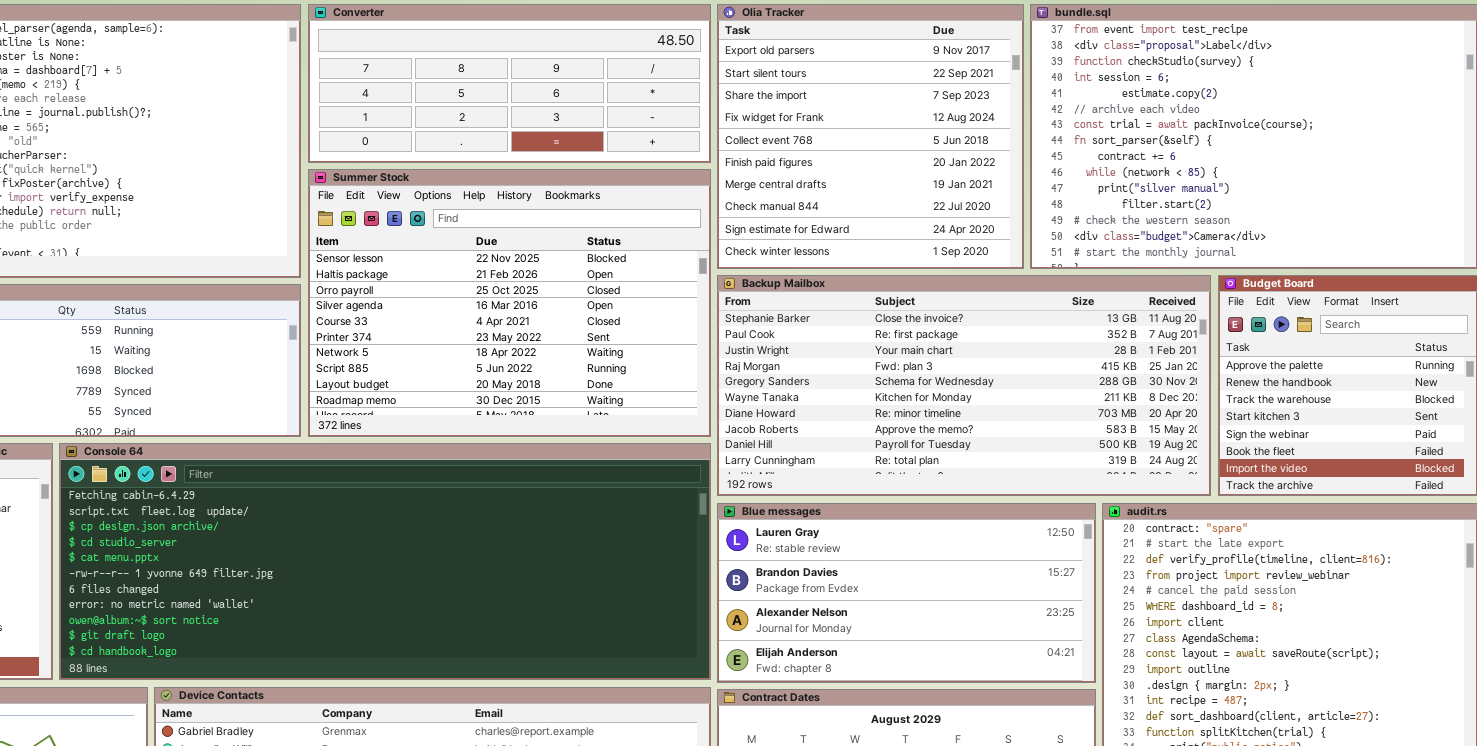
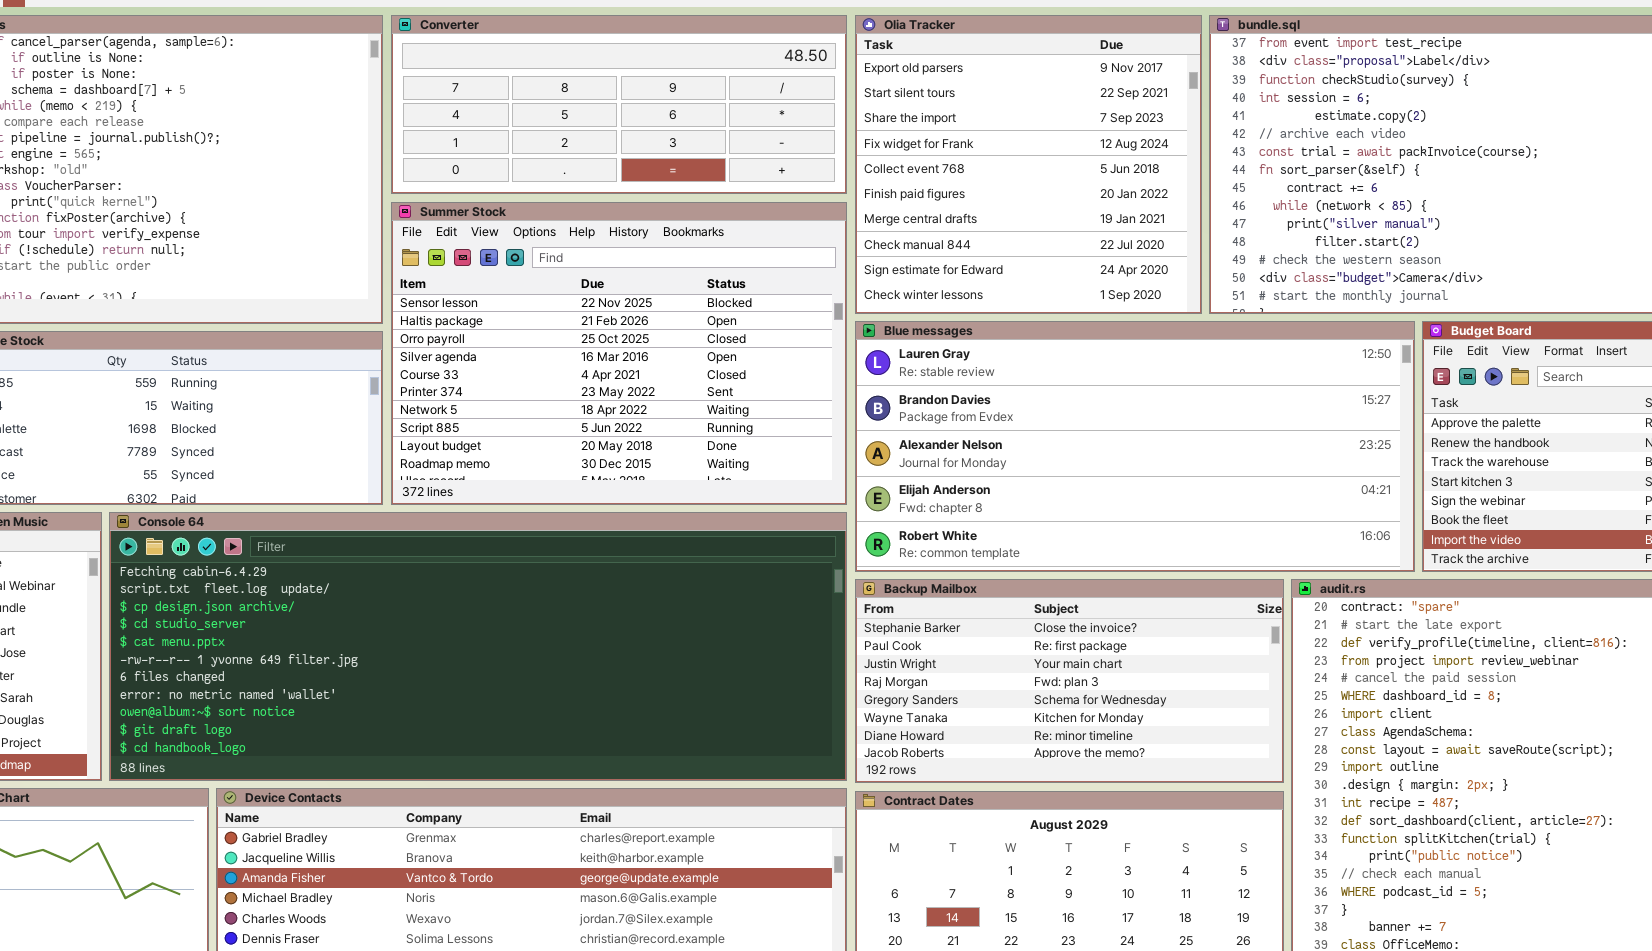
Backup Mailbox: [717,275,1211,496] -> [855,579,1284,783], moved, resized
Blue messages: [717,503,1096,683] -> [855,321,1415,572], moved, resized

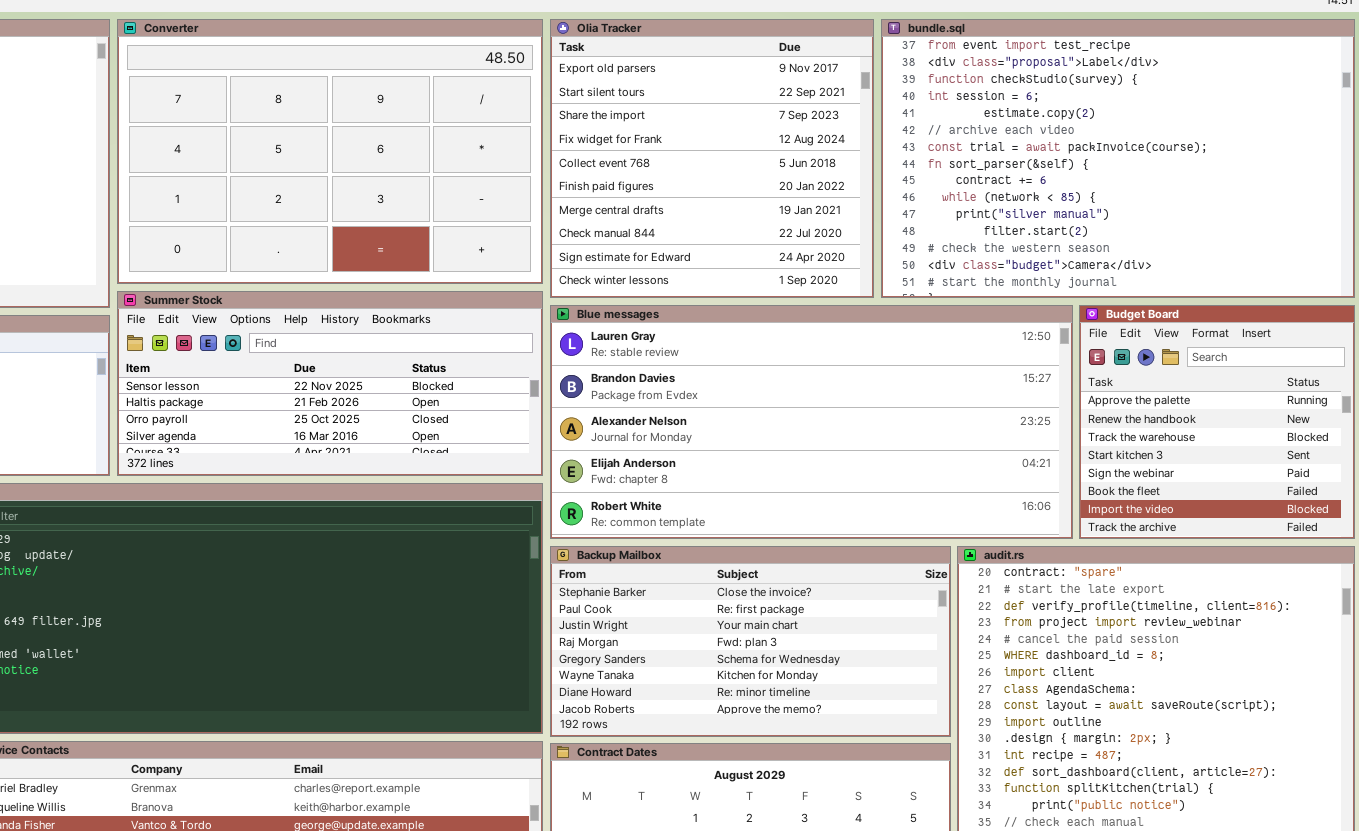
Converter: [391,15,847,194] -> [117,19,543,284], resized
Summer Stock: [391,202,847,505] -> [117,291,543,476], resized

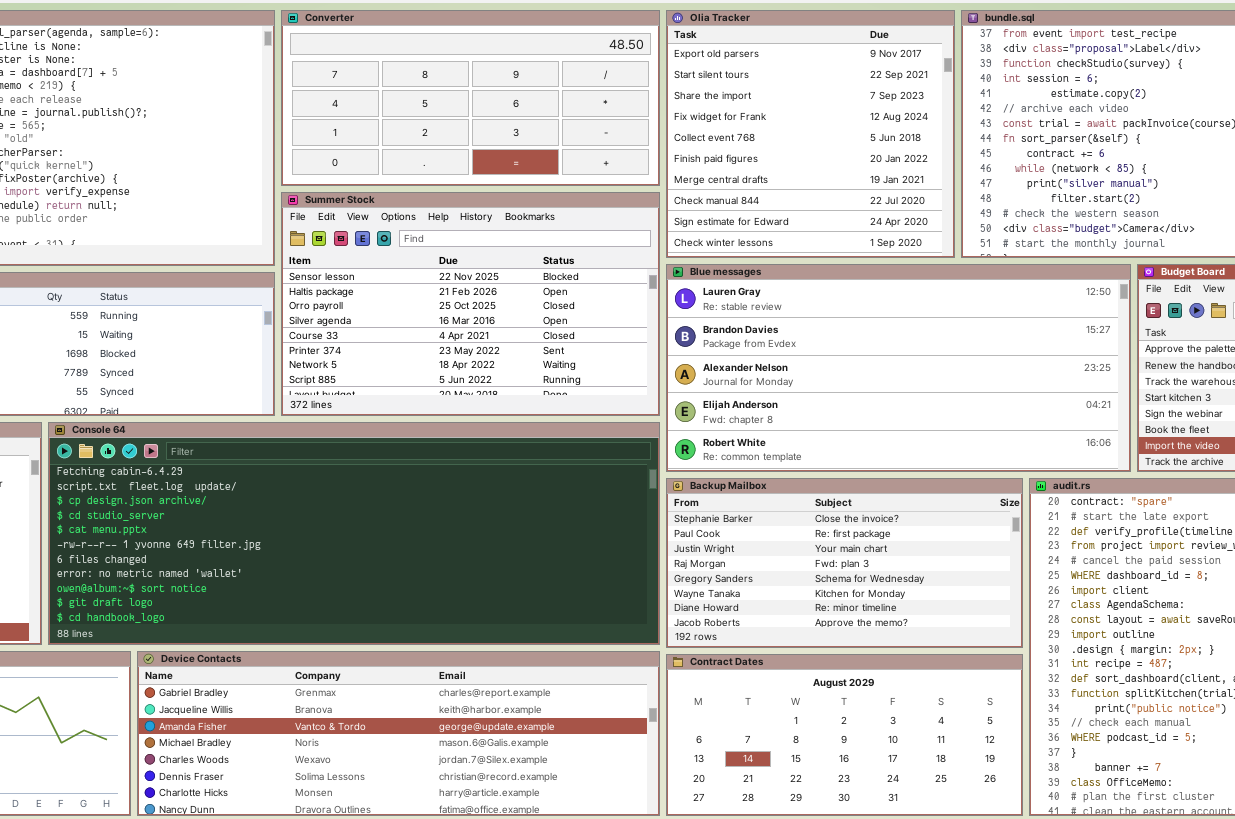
Converter: [117,19,543,284] -> [281,10,660,186], resized
Summer Stock: [117,291,543,476] -> [281,192,660,416], resized

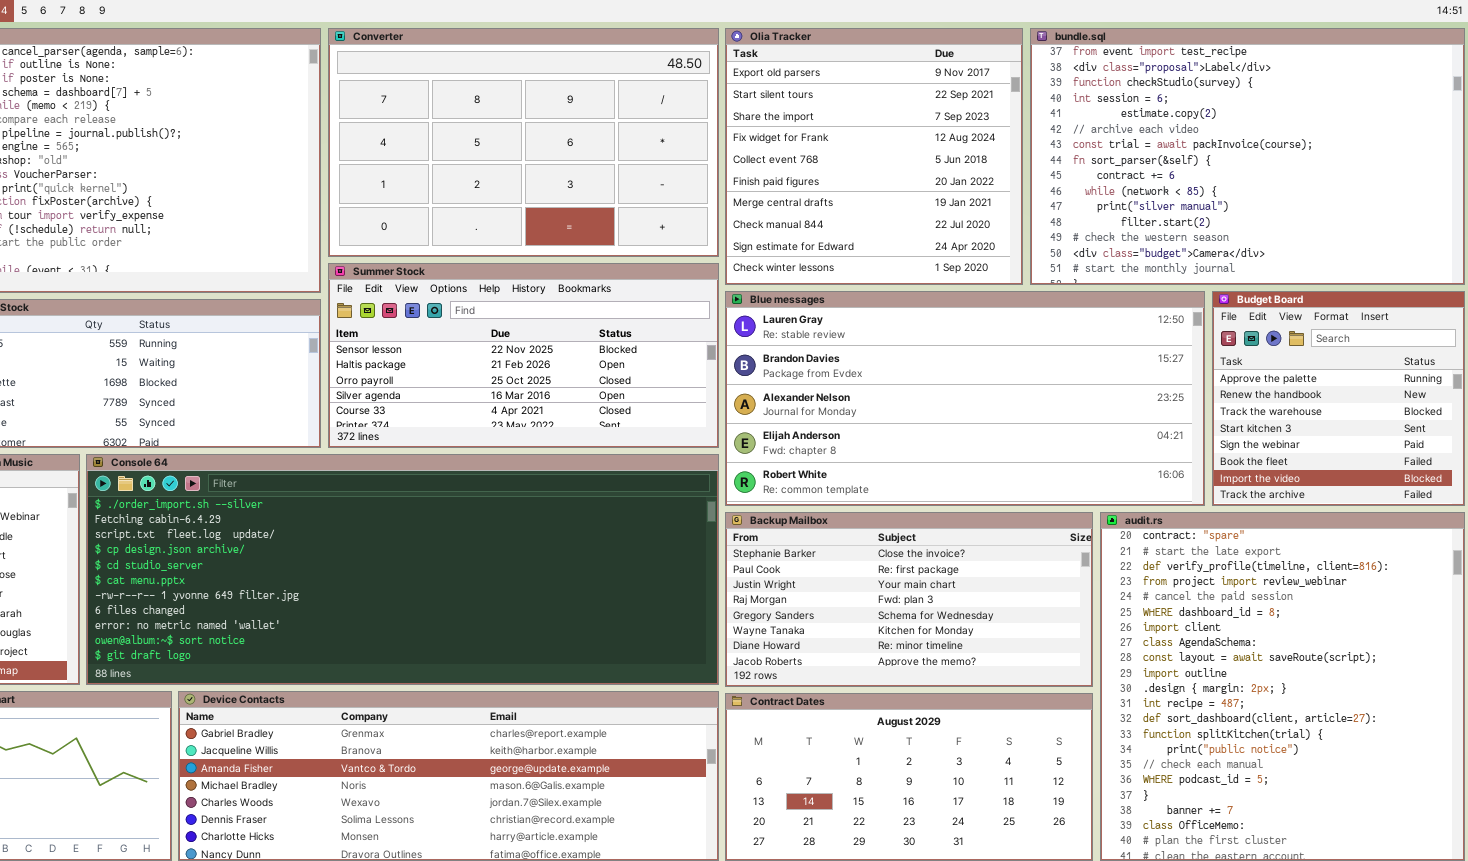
Converter: [281,10,660,186] -> [328,28,719,257], resized
Summer Stock: [281,192,660,416] -> [328,263,719,448], resized
Console 64: [48,422,660,645] -> [86,454,719,685], scrolled up 1 row

